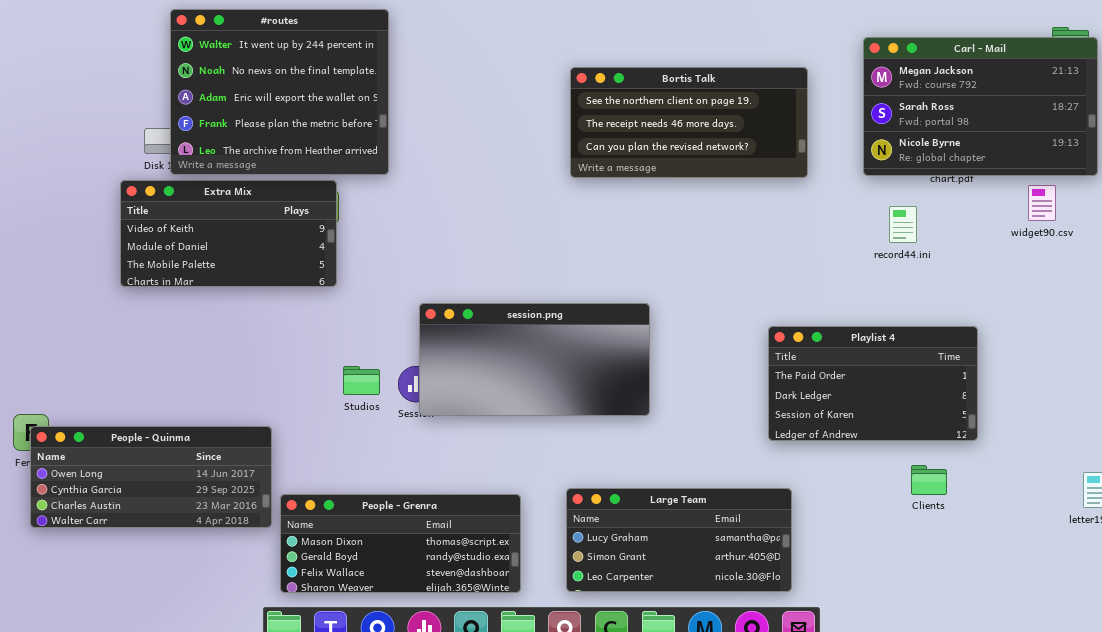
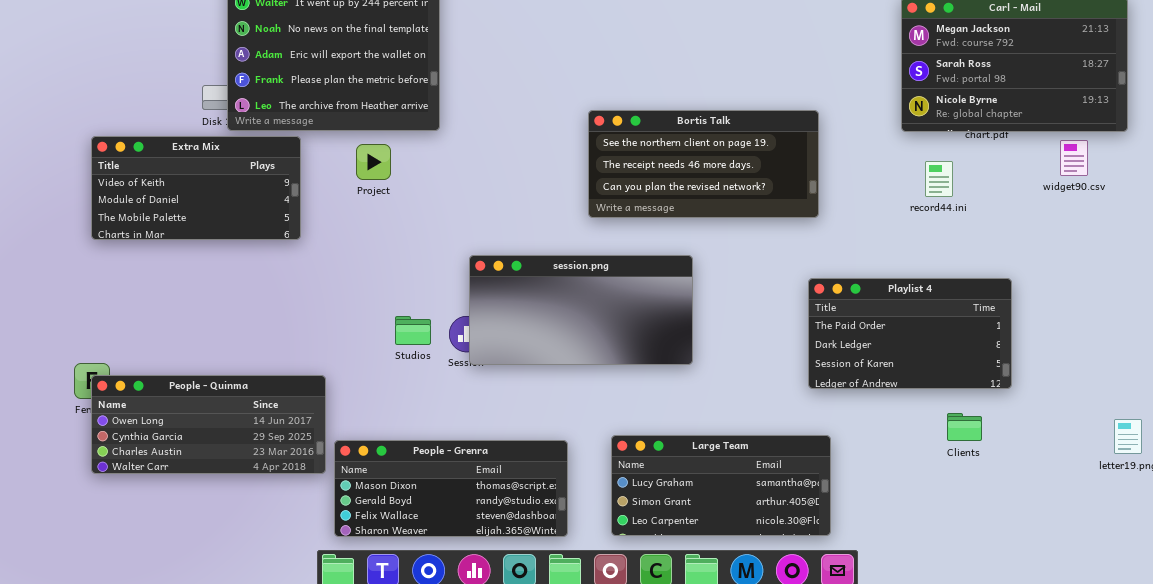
Bortis Talk: [570,67,808,178] -> [588,110,819,218], moved
Extra Mix: [120,180,337,287] -> [91,136,301,240], moved

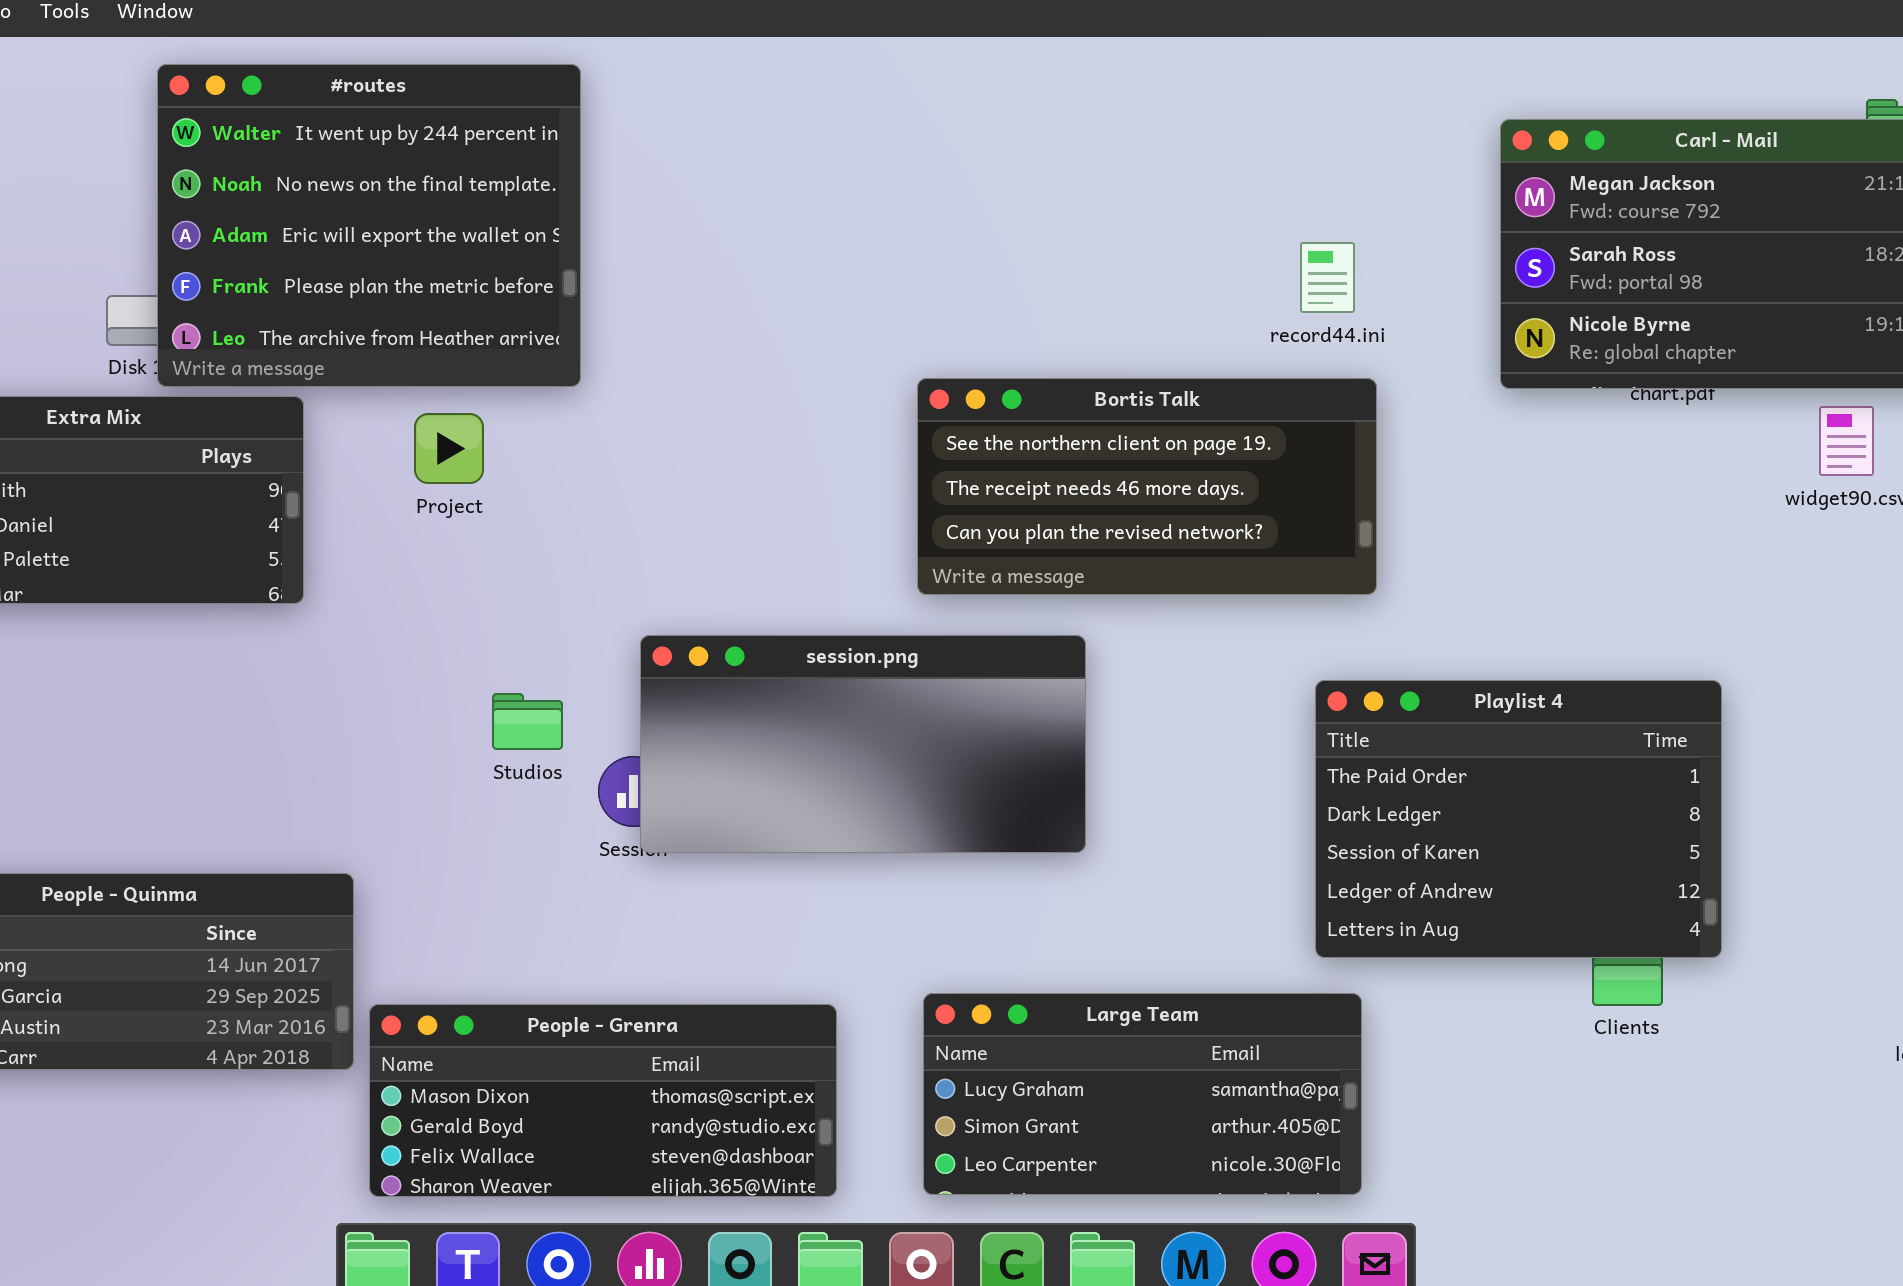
Bortis Talk: [588,110,819,218] -> [917,378,1377,595], moved
record44.ini: [925,161,953,197] -> [1300,242,1355,313], moved
Playlist 4: [808,278,1012,389] -> [1315,680,1722,958], resized
Studios: [395,316,431,345] -> [492,693,563,750], moved

